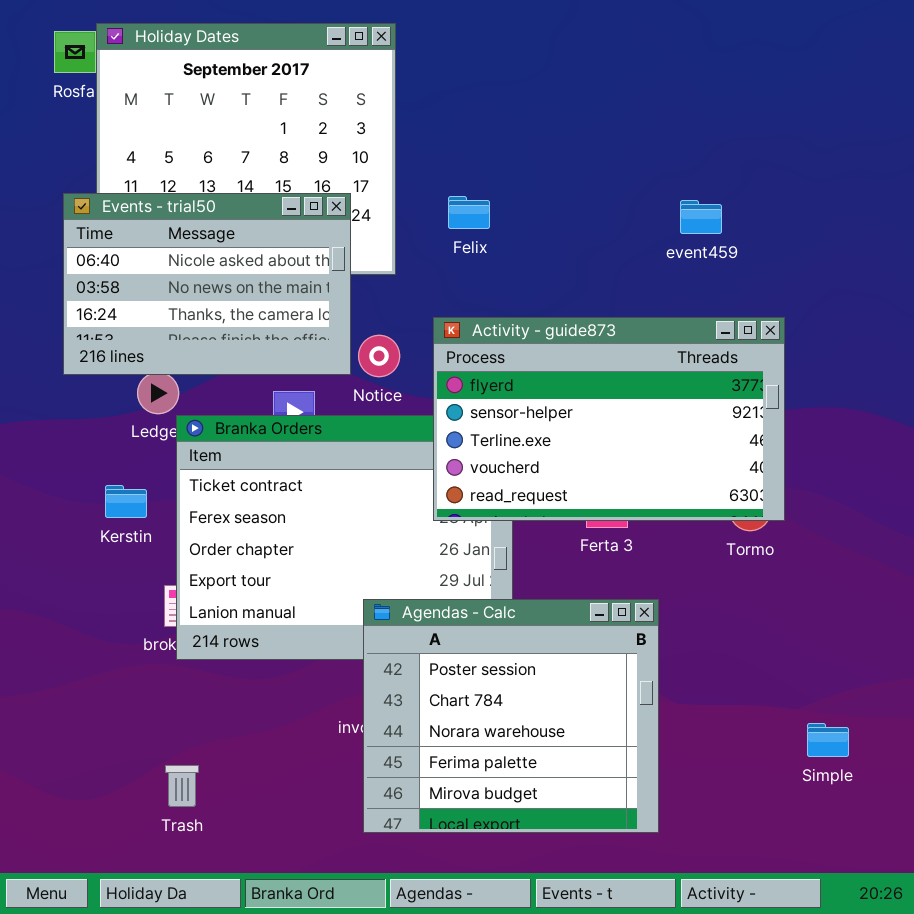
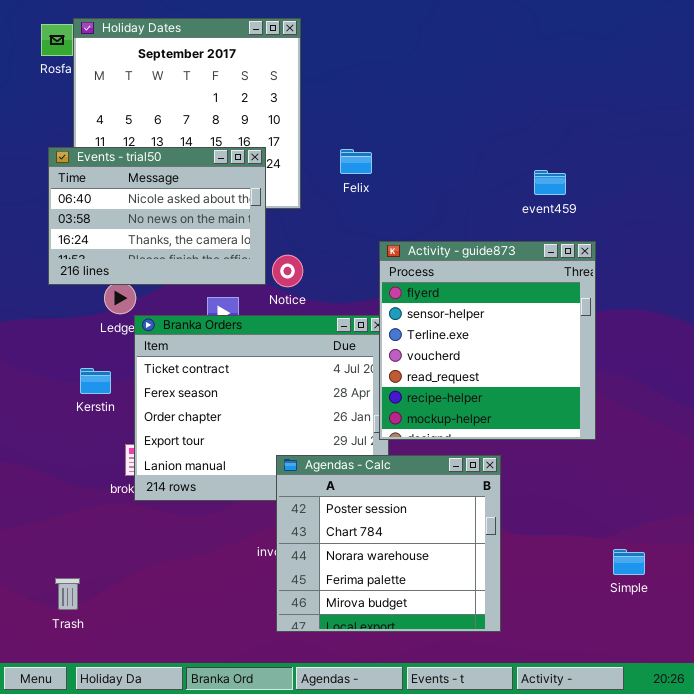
event459: [680,200,722,234] -> [534,170,566,195], moved
Activity - guide873: [433,317,785,521] -> [379,241,596,440], resized
Trash: [165,765,199,807] -> [55,578,80,610], moved

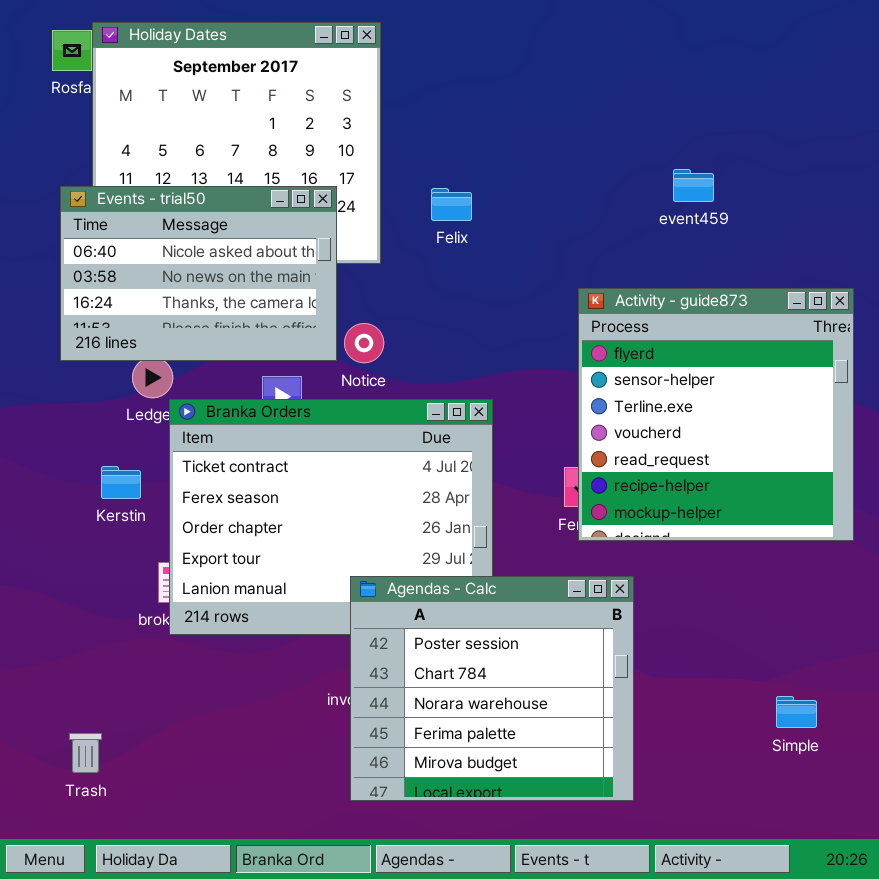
event459: [534,170,566,195] -> [673,169,714,202], moved
Activity - guide873: [379,241,596,440] -> [578,288,854,541], moved

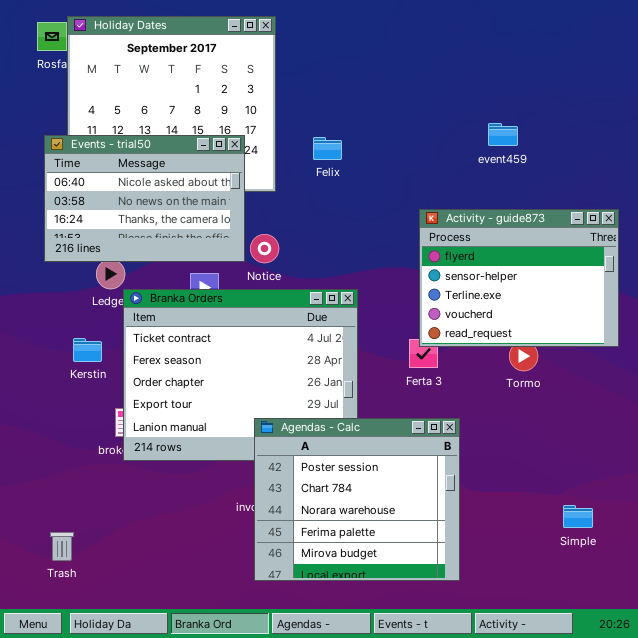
Activity - guide873: [578,288,854,541] -> [419,209,619,347], resized

